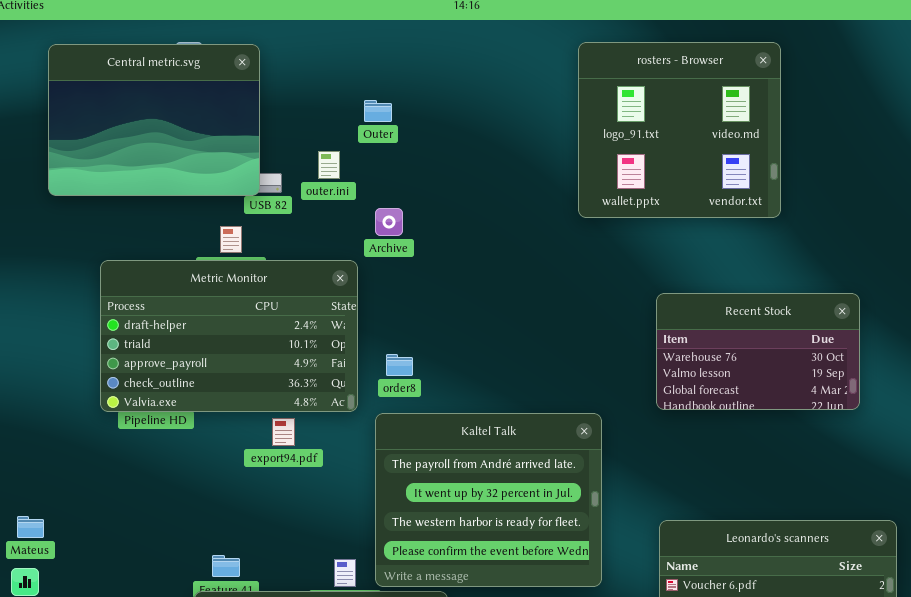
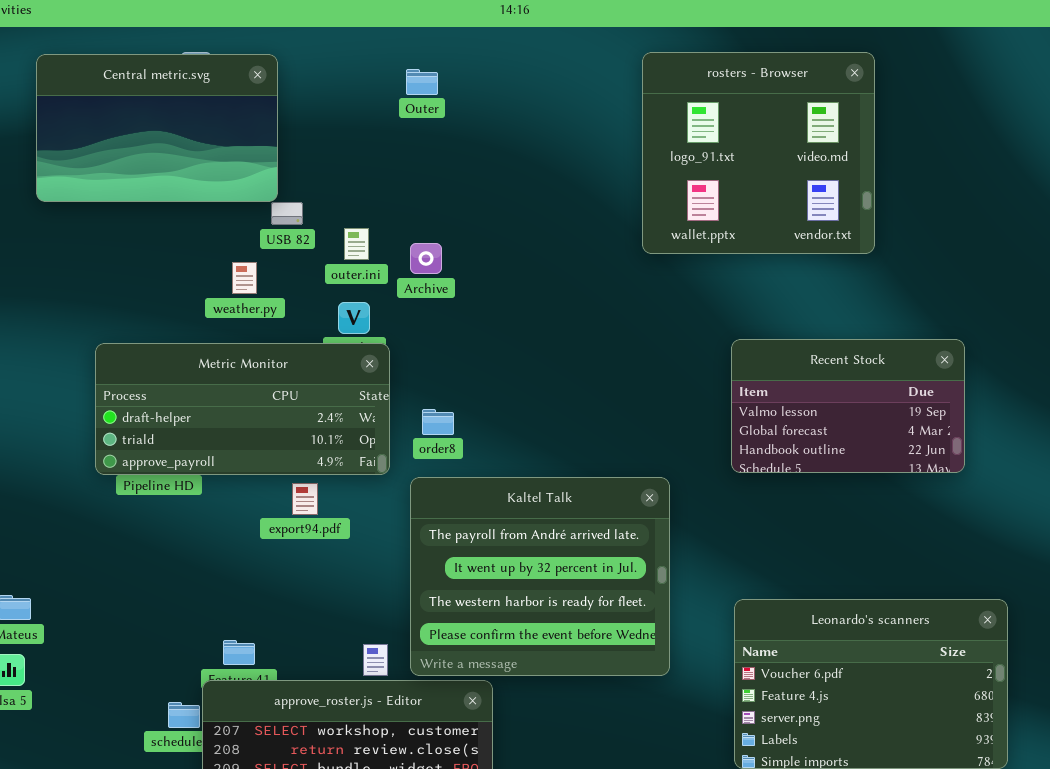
Central metric.svg: [48,44,260,196] -> [36,54,278,202], resized
Outer: [364,100,392,122] -> [406,69,438,95], moved
outer.ini: [318,151,340,179] -> [344,228,369,260], moved
Metric Monitor: [100,260,358,412] -> [95,343,390,475], resized
Recent Stock: [656,293,860,410] -> [731,339,965,473], scrolled down 1 row

